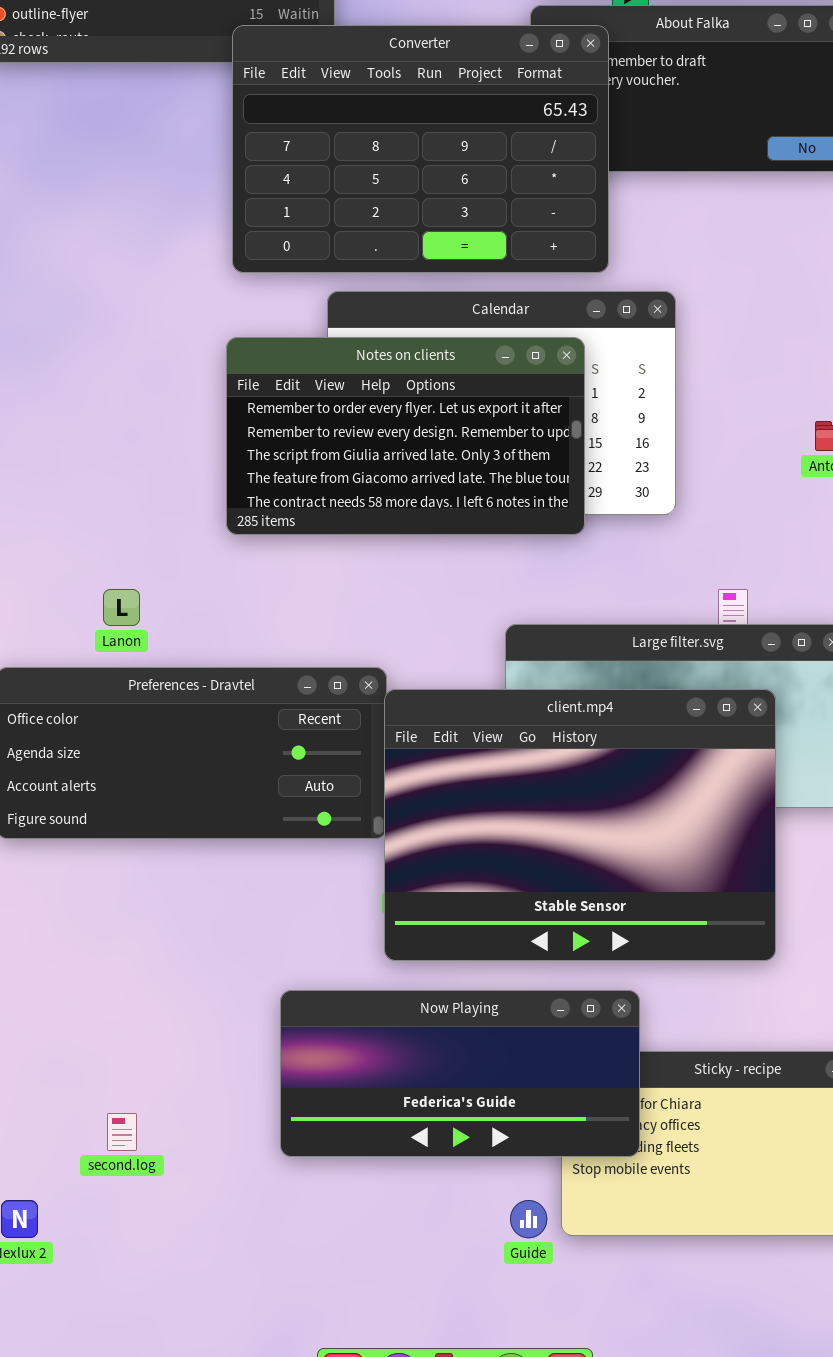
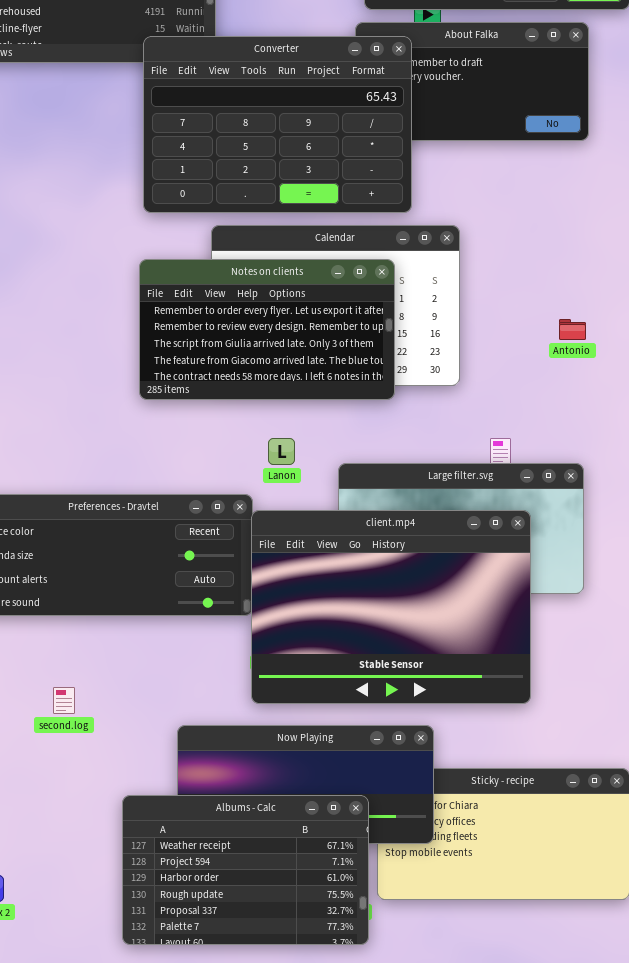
Lanon: [103,589,140,626] -> [268,438,295,465], moved
Albums - Calc: none -> [122,795,369,945], opened
second.log: [107,1113,137,1151] -> [53,687,75,714], moved

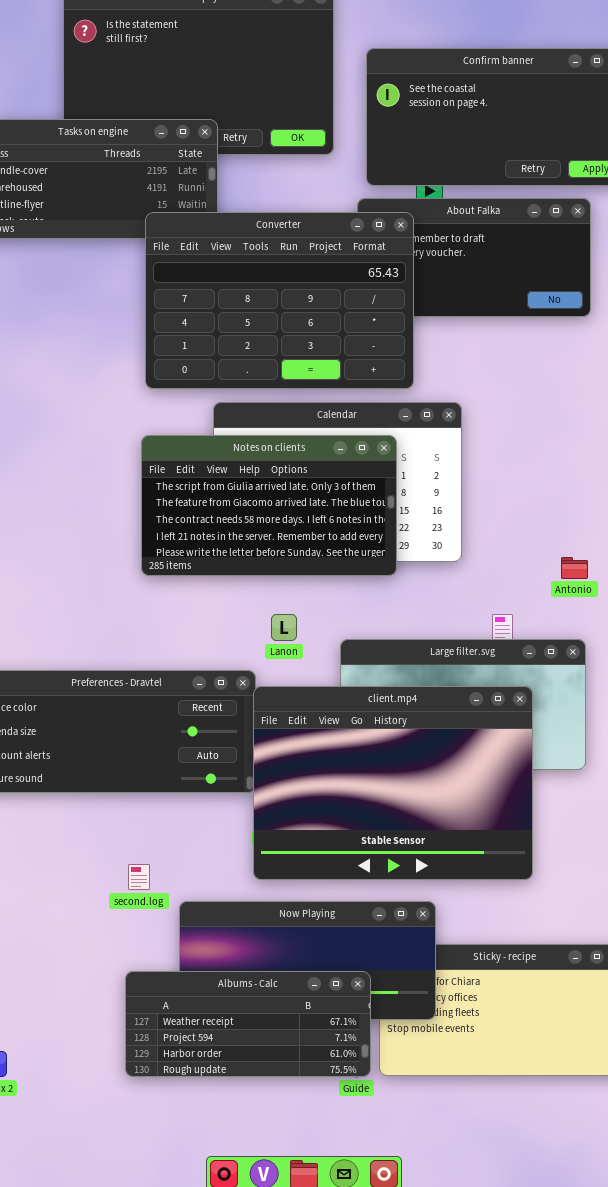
Notes on clients: [139,259,395,400] -> [141,435,397,576], scrolled down 2 rows
Antonio: [559,319,586,340] -> [561,557,588,579], moved
second.log: [53,687,75,714] -> [128,864,150,890], moved
Albums - Calc: [122,795,369,945] -> [125,971,371,1077], resized

